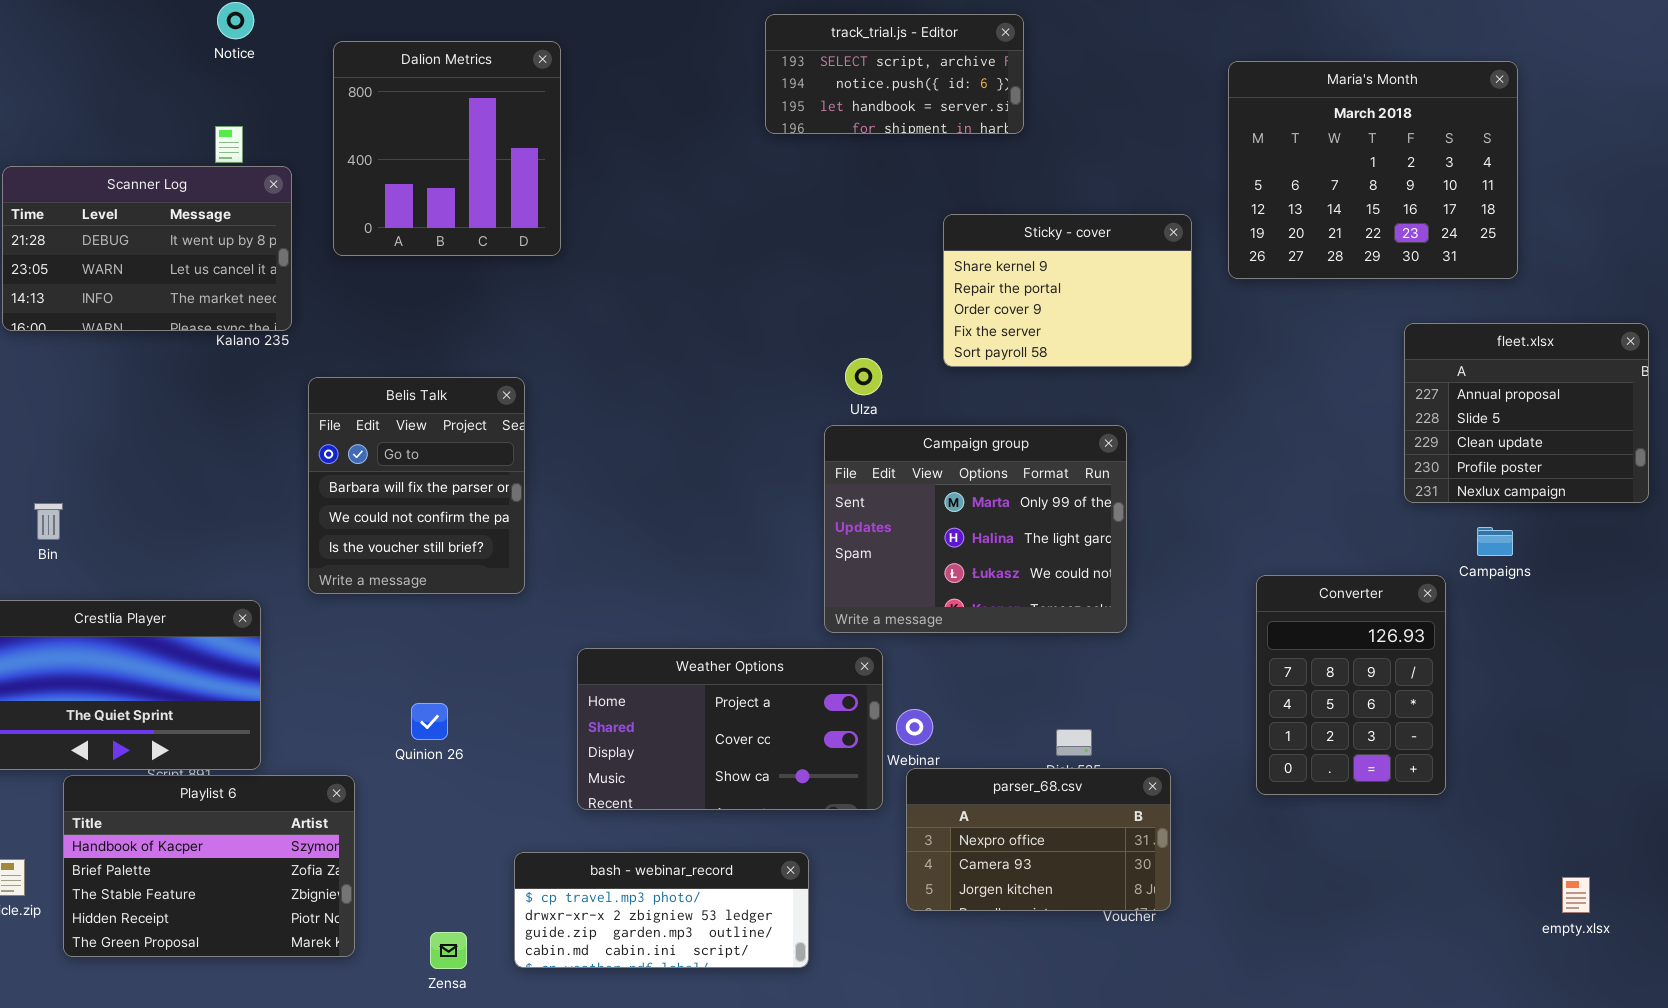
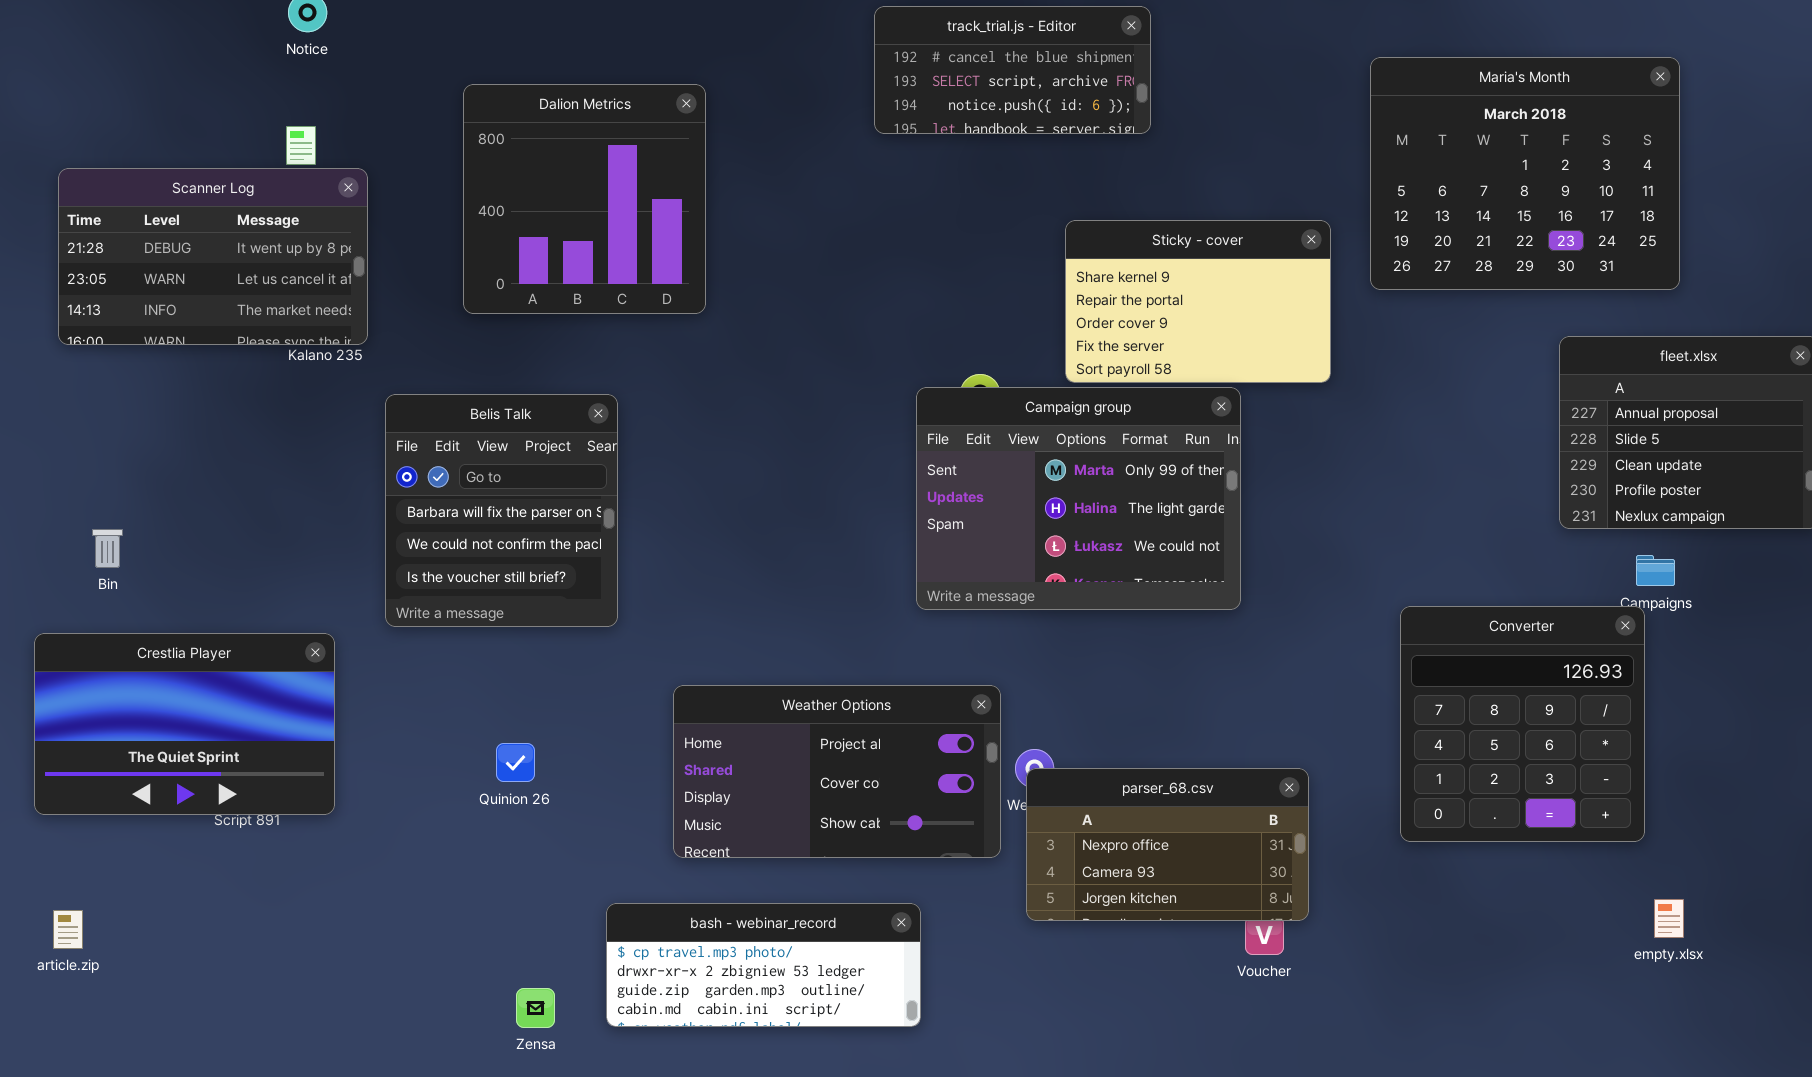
track_trial.js - Editor: [765,14,1024,134] -> [874,6,1151,134], scrolled up 1 row
Dalion Metrics: [333,41,561,256] -> [463,84,706,314], moved
Campaign group: [824,425,1127,633] -> [916,387,1241,610], moved
Converter: [1256,575,1446,795] -> [1400,606,1645,842], resized
parser_68.csv: [906,768,1171,911] -> [1026,768,1309,921], moved
Playlist 6: [63,775,355,957] -> none, closed
empty.xlsx: [1562,877,1590,913] -> [1654,899,1684,938], moved

